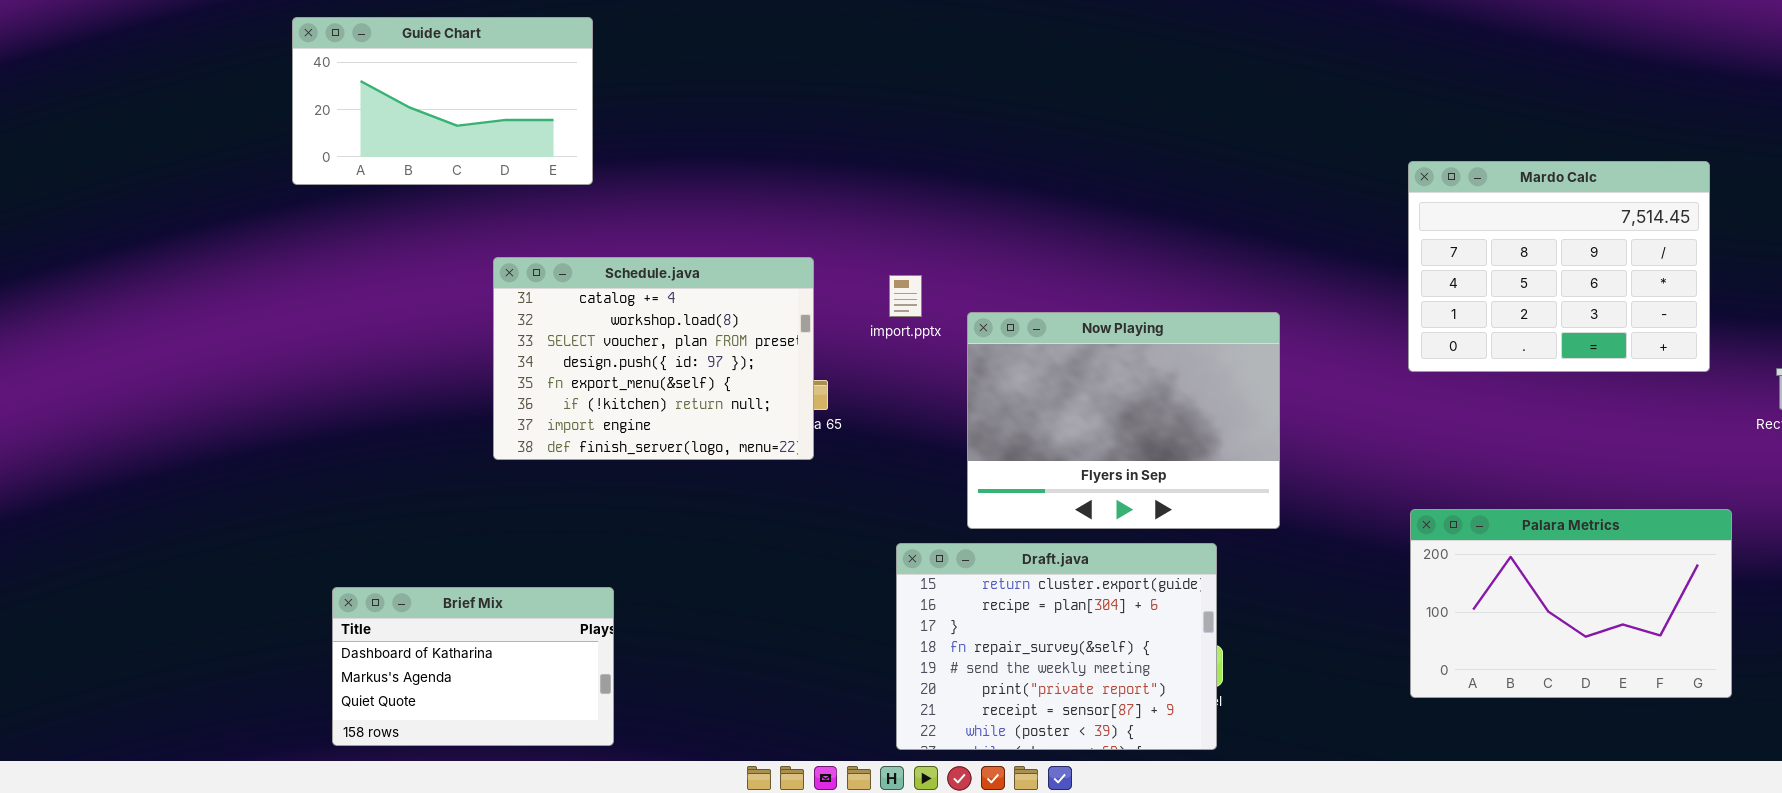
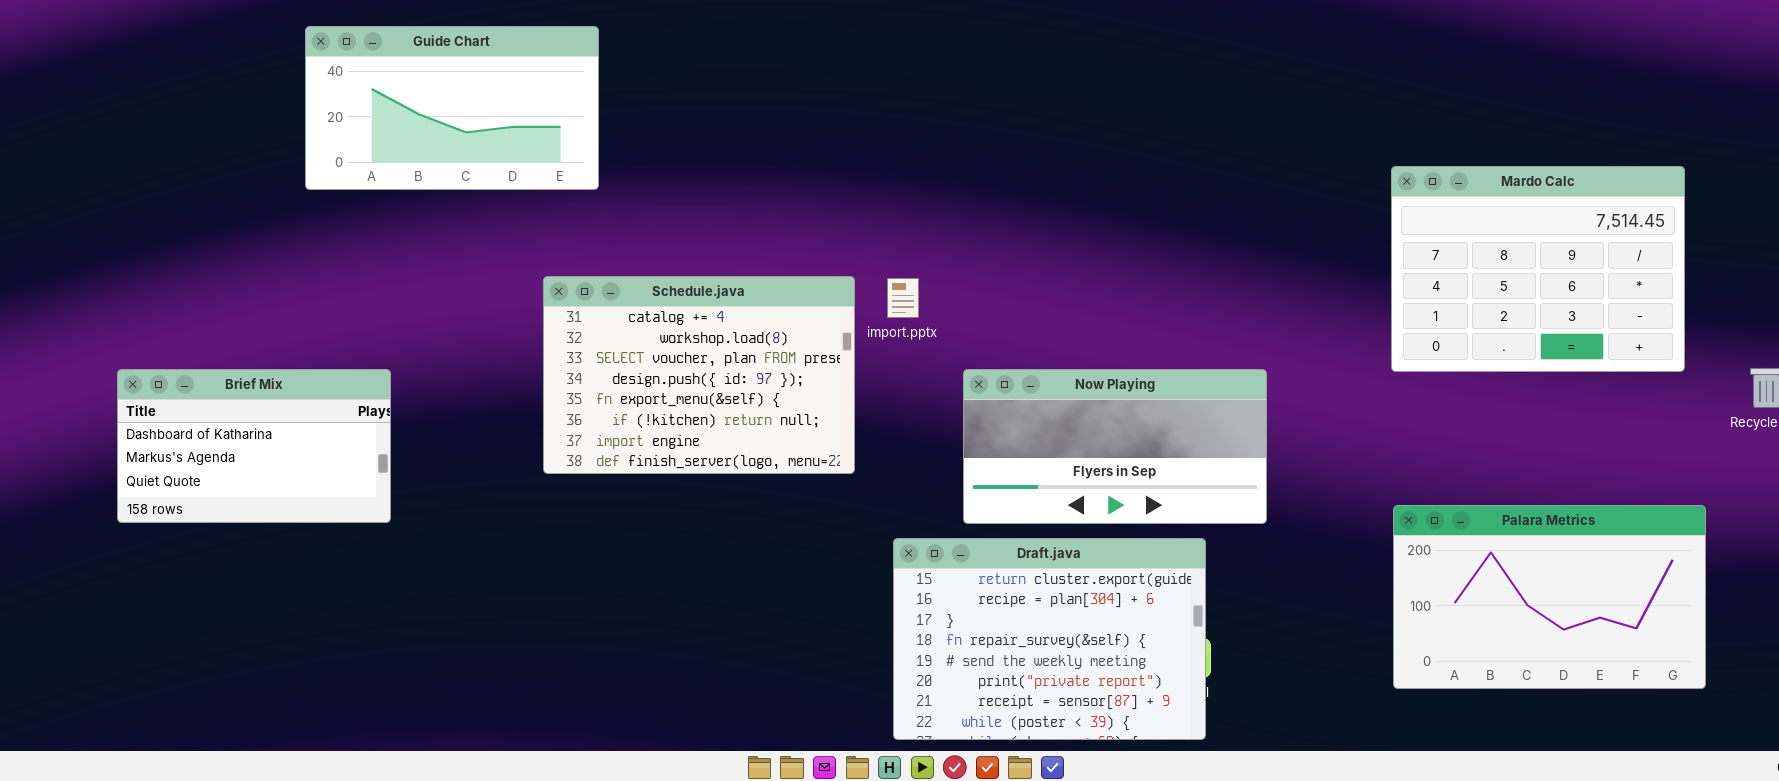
Schedule.java: [493,257,814,460] -> [543,276,855,474], moved
Now Playing: [967,312,1280,529] -> [963,369,1267,524], resized
Brief Mix: [332,587,614,746] -> [117,369,391,523], moved

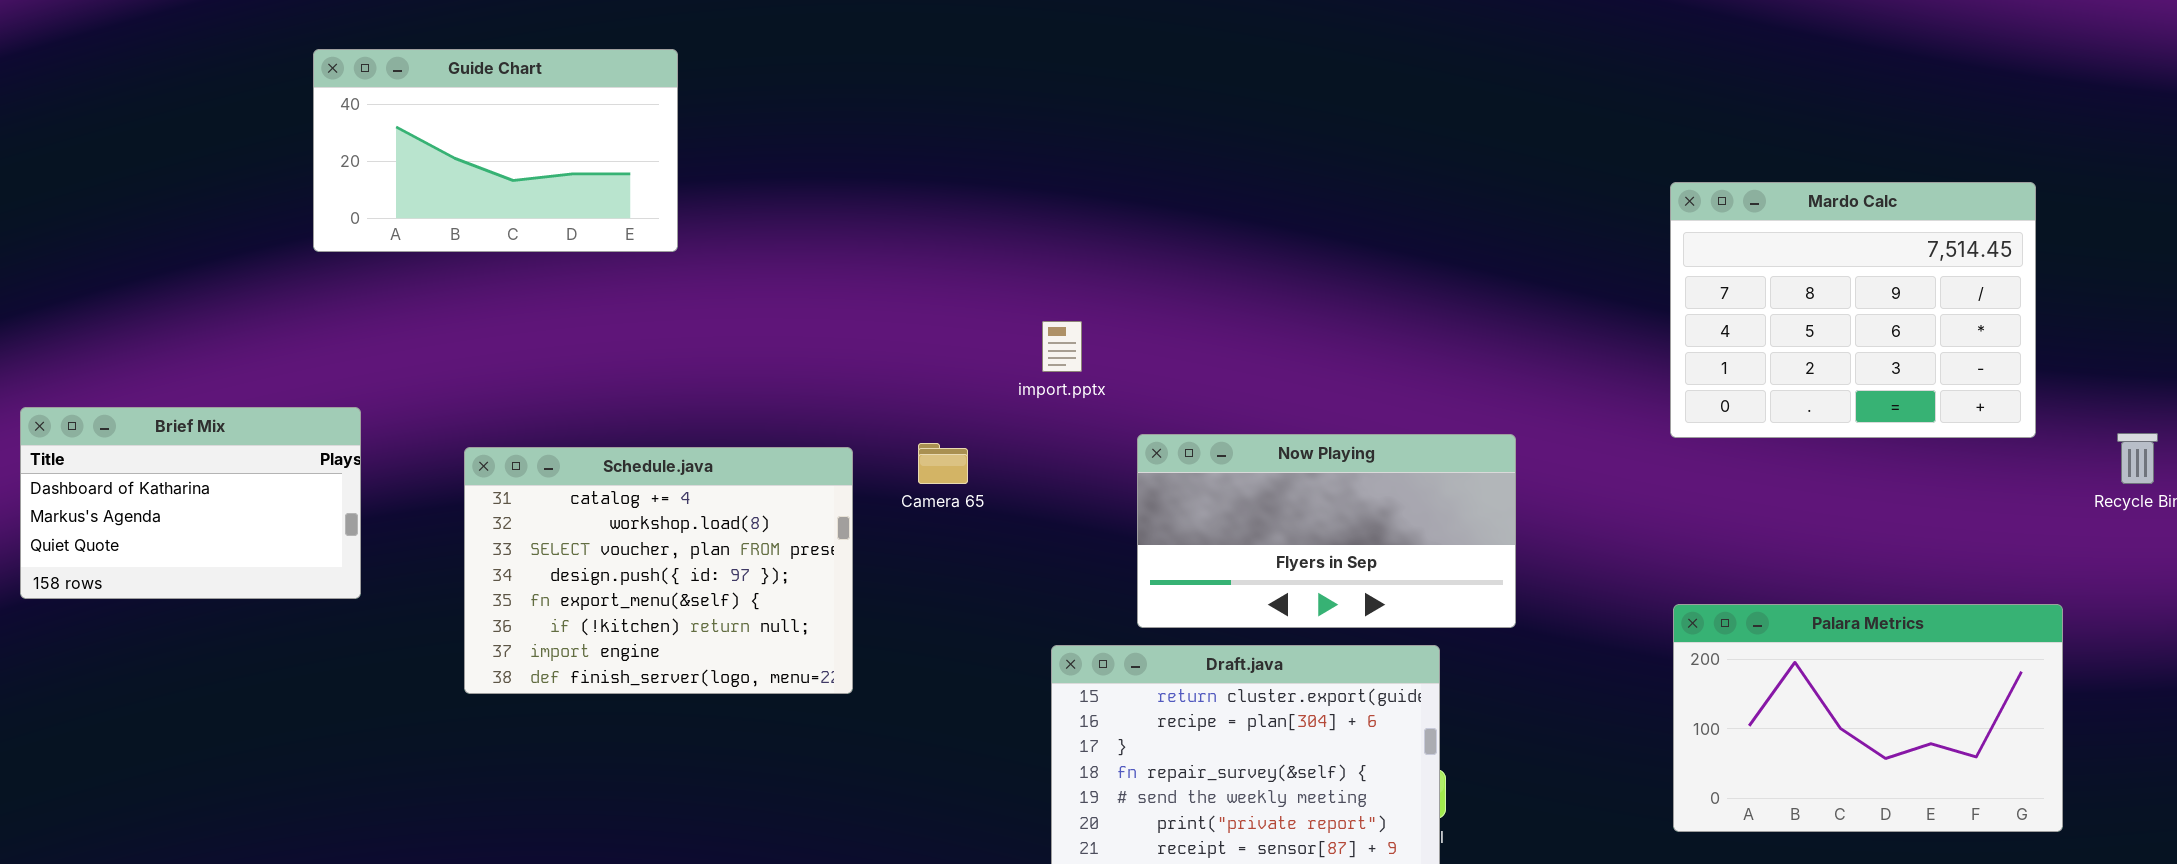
Guide Chart: [305,26,599,190] -> [313,49,678,252], moved
Schedule.java: [543,276,855,474] -> [464,447,853,694], moved
Brief Mix: [117,369,391,523] -> [20,407,361,599], moved

